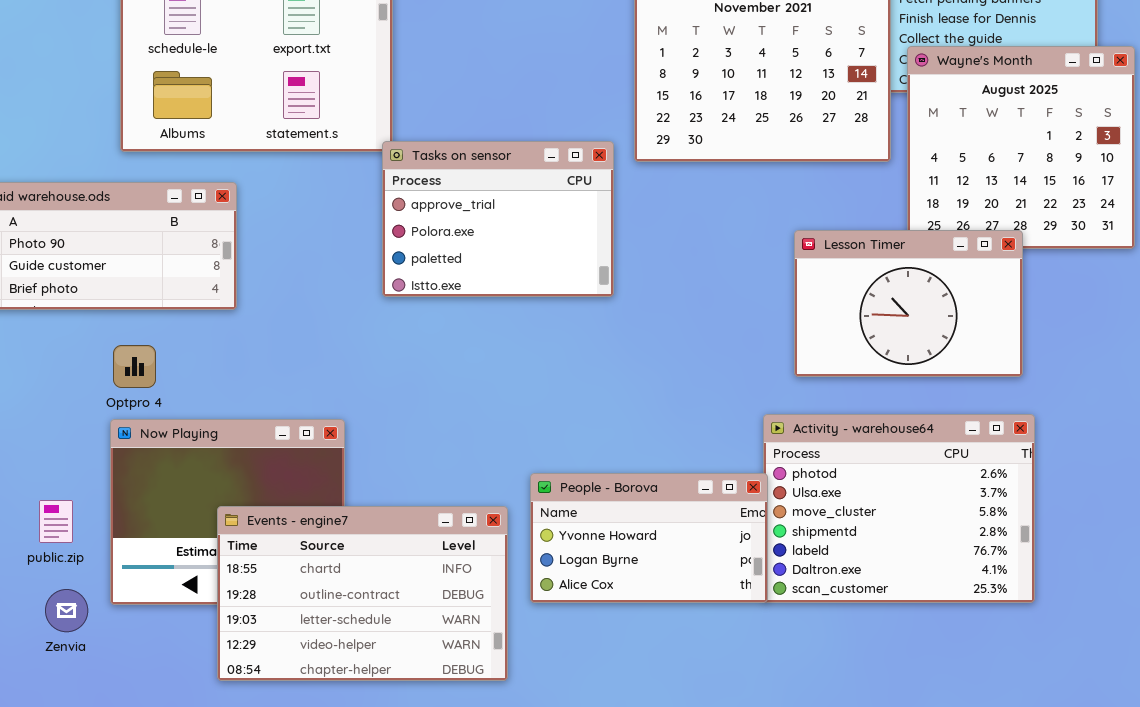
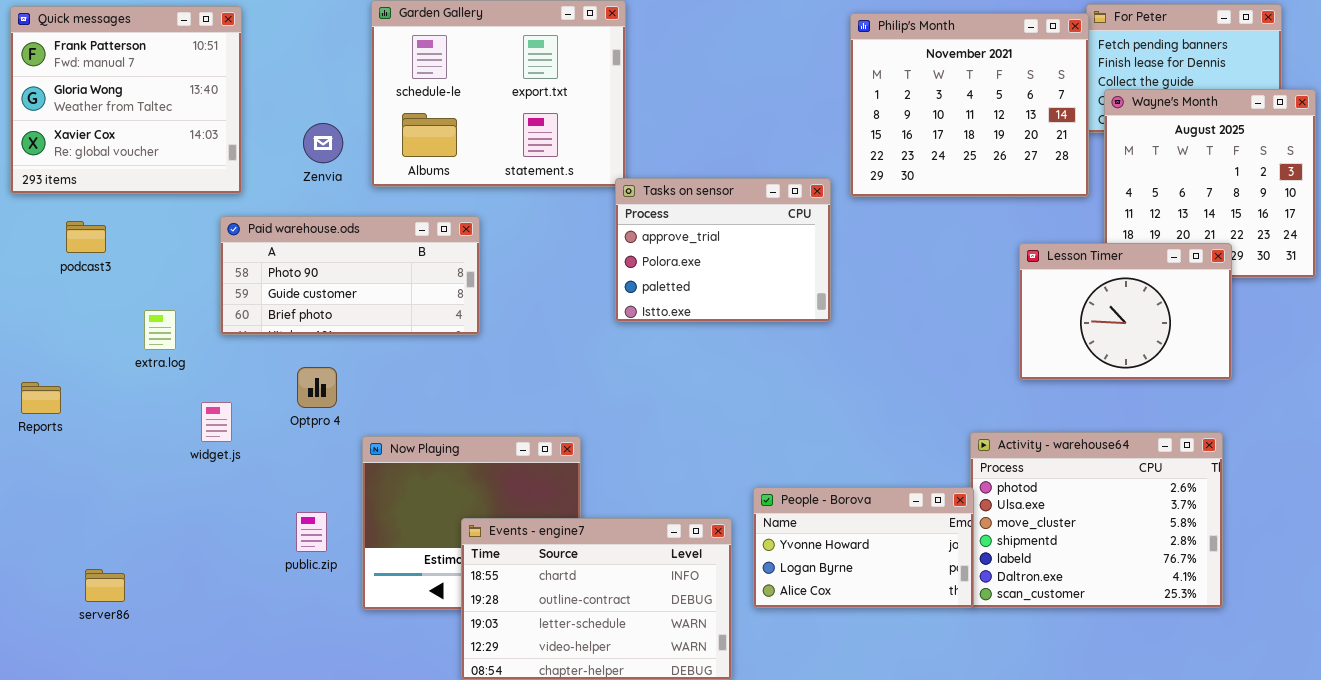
Lesson Timer: [794,230,1023,377] -> [1019,243,1232,380], moved
Optpro 4: [113,345,156,388] -> [297,367,337,408], moved
Zenvia: [45,589,88,632] -> [303,123,343,163], moved

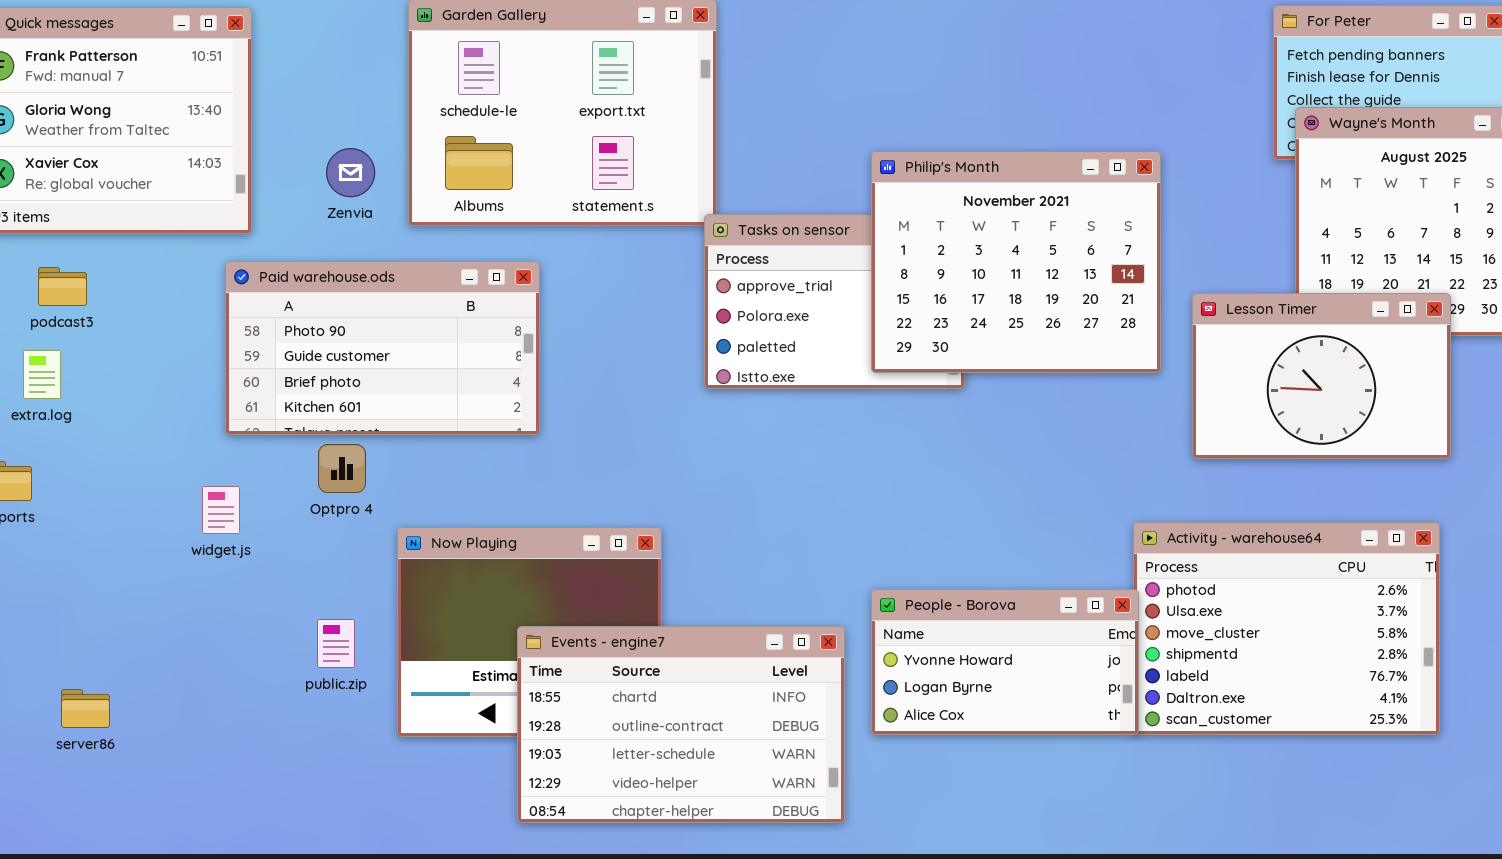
Philip's Month: [850,13,1089,197] -> [871,151,1161,373], moved
Paid warehouse.ods: [220,216,480,335] -> [225,261,540,435], resized
extra.log: [144,310,176,350] -> [23,350,61,399], moved

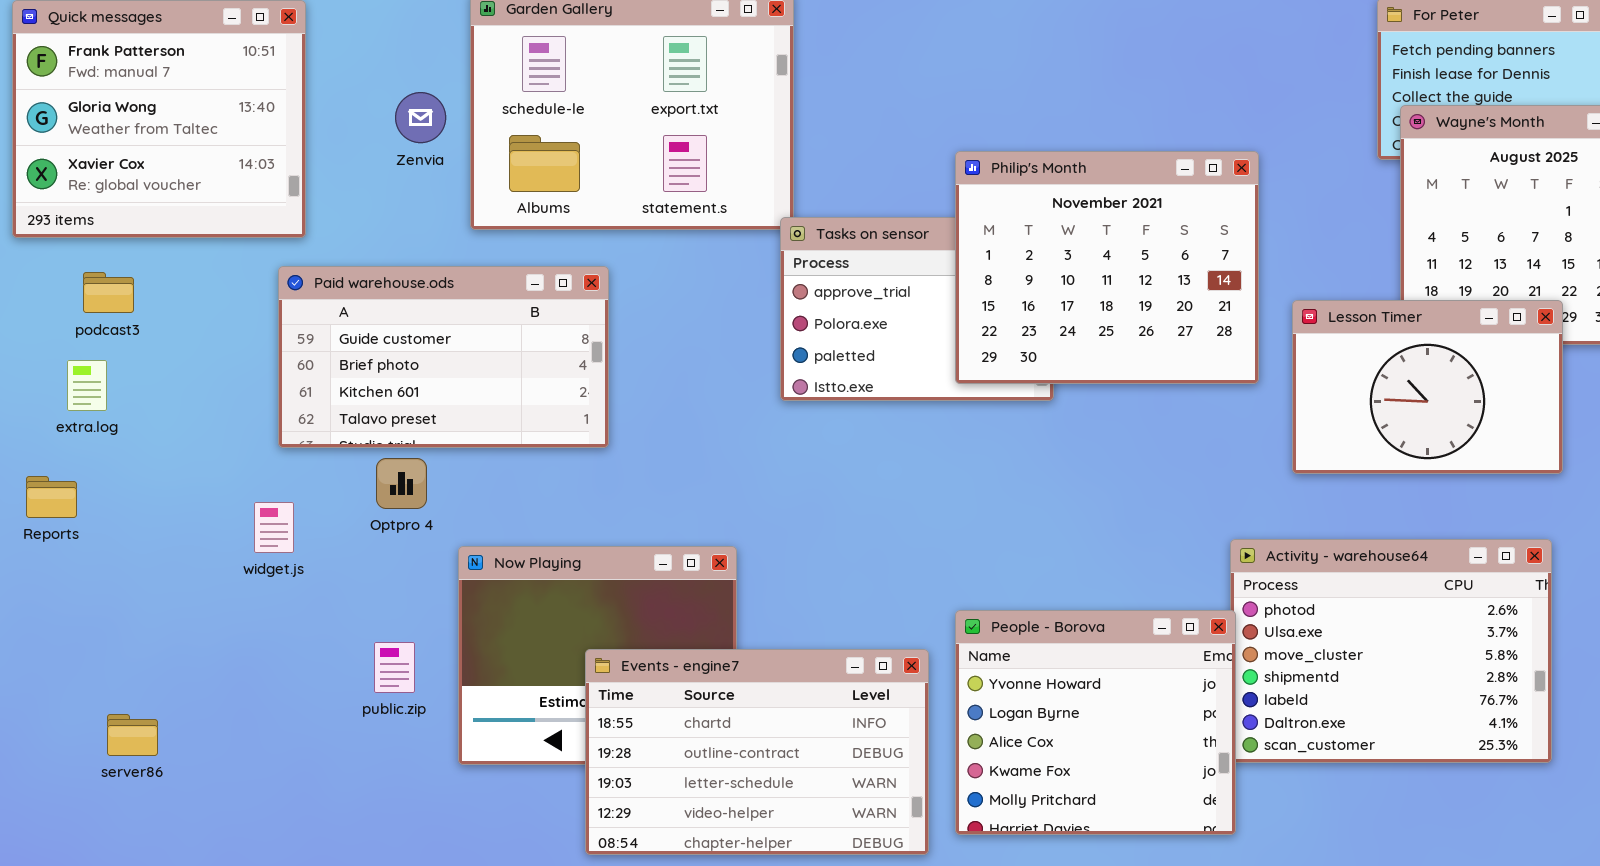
Zenvia: [326,148,375,197] -> [395,92,446,143], moved
Paid warehouse.ods: [225,261,540,435] -> [278,266,609,448], scrolled down 1 row
People - Borova: [871,589,1139,735] -> [955,610,1236,835], resized

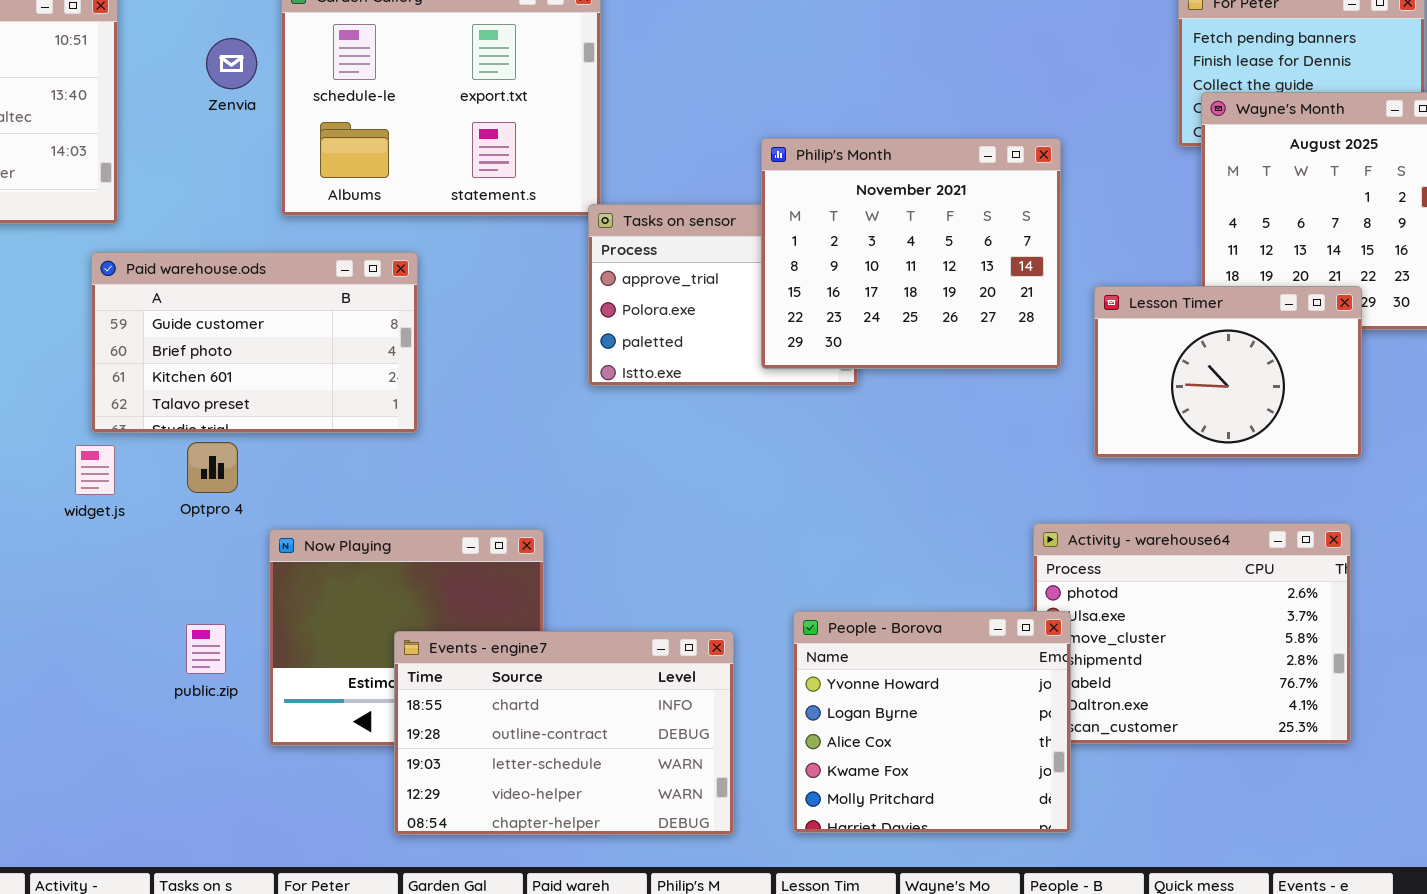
Zenvia: [395,92,446,143] -> [206,38,257,89], moved
widget.js: [254,502,294,553] -> [75,445,115,495], moved
People - Borova: [955,610,1236,835] -> [793,611,1071,833], moved

